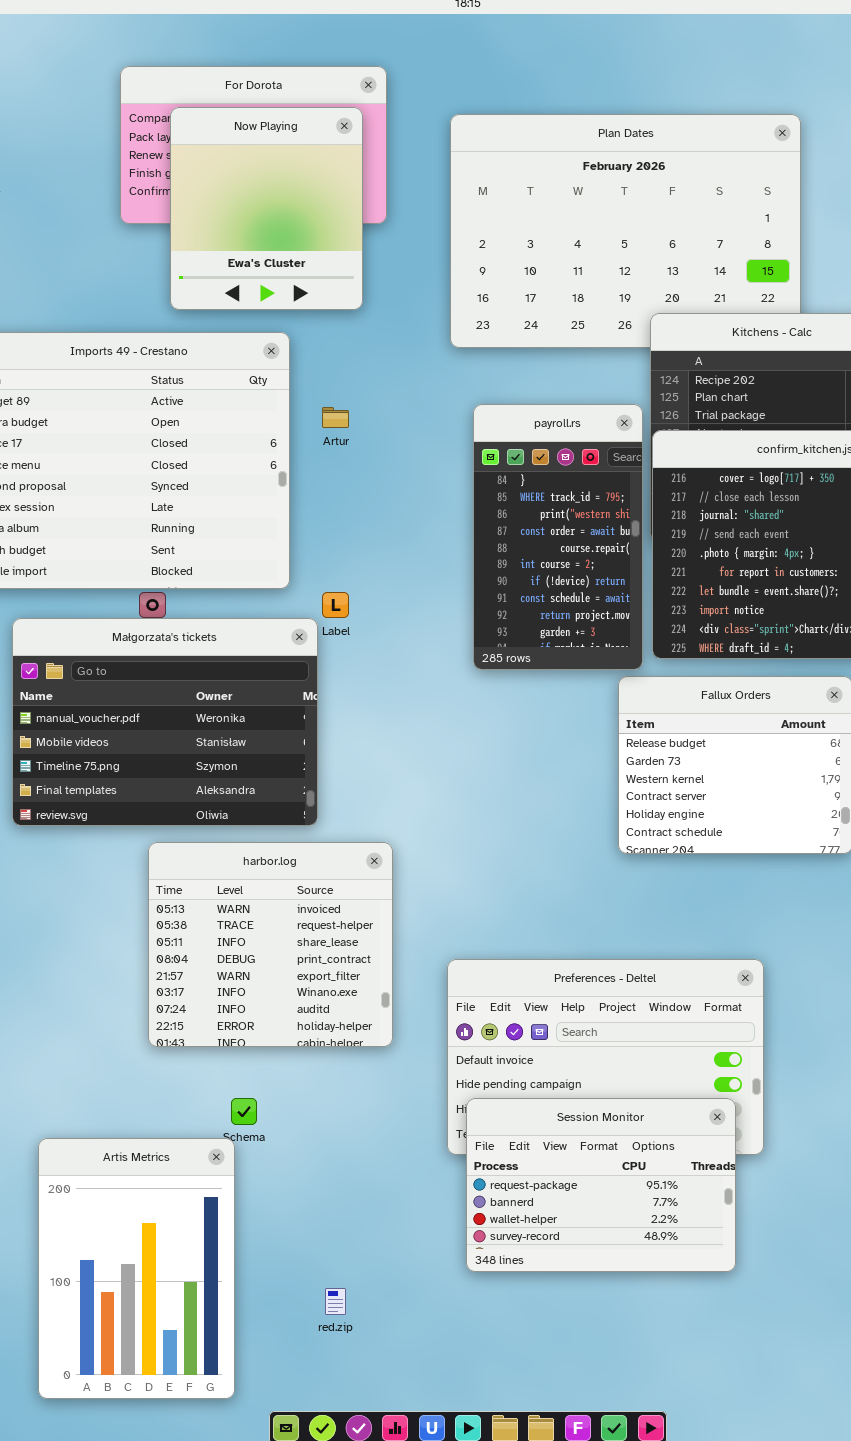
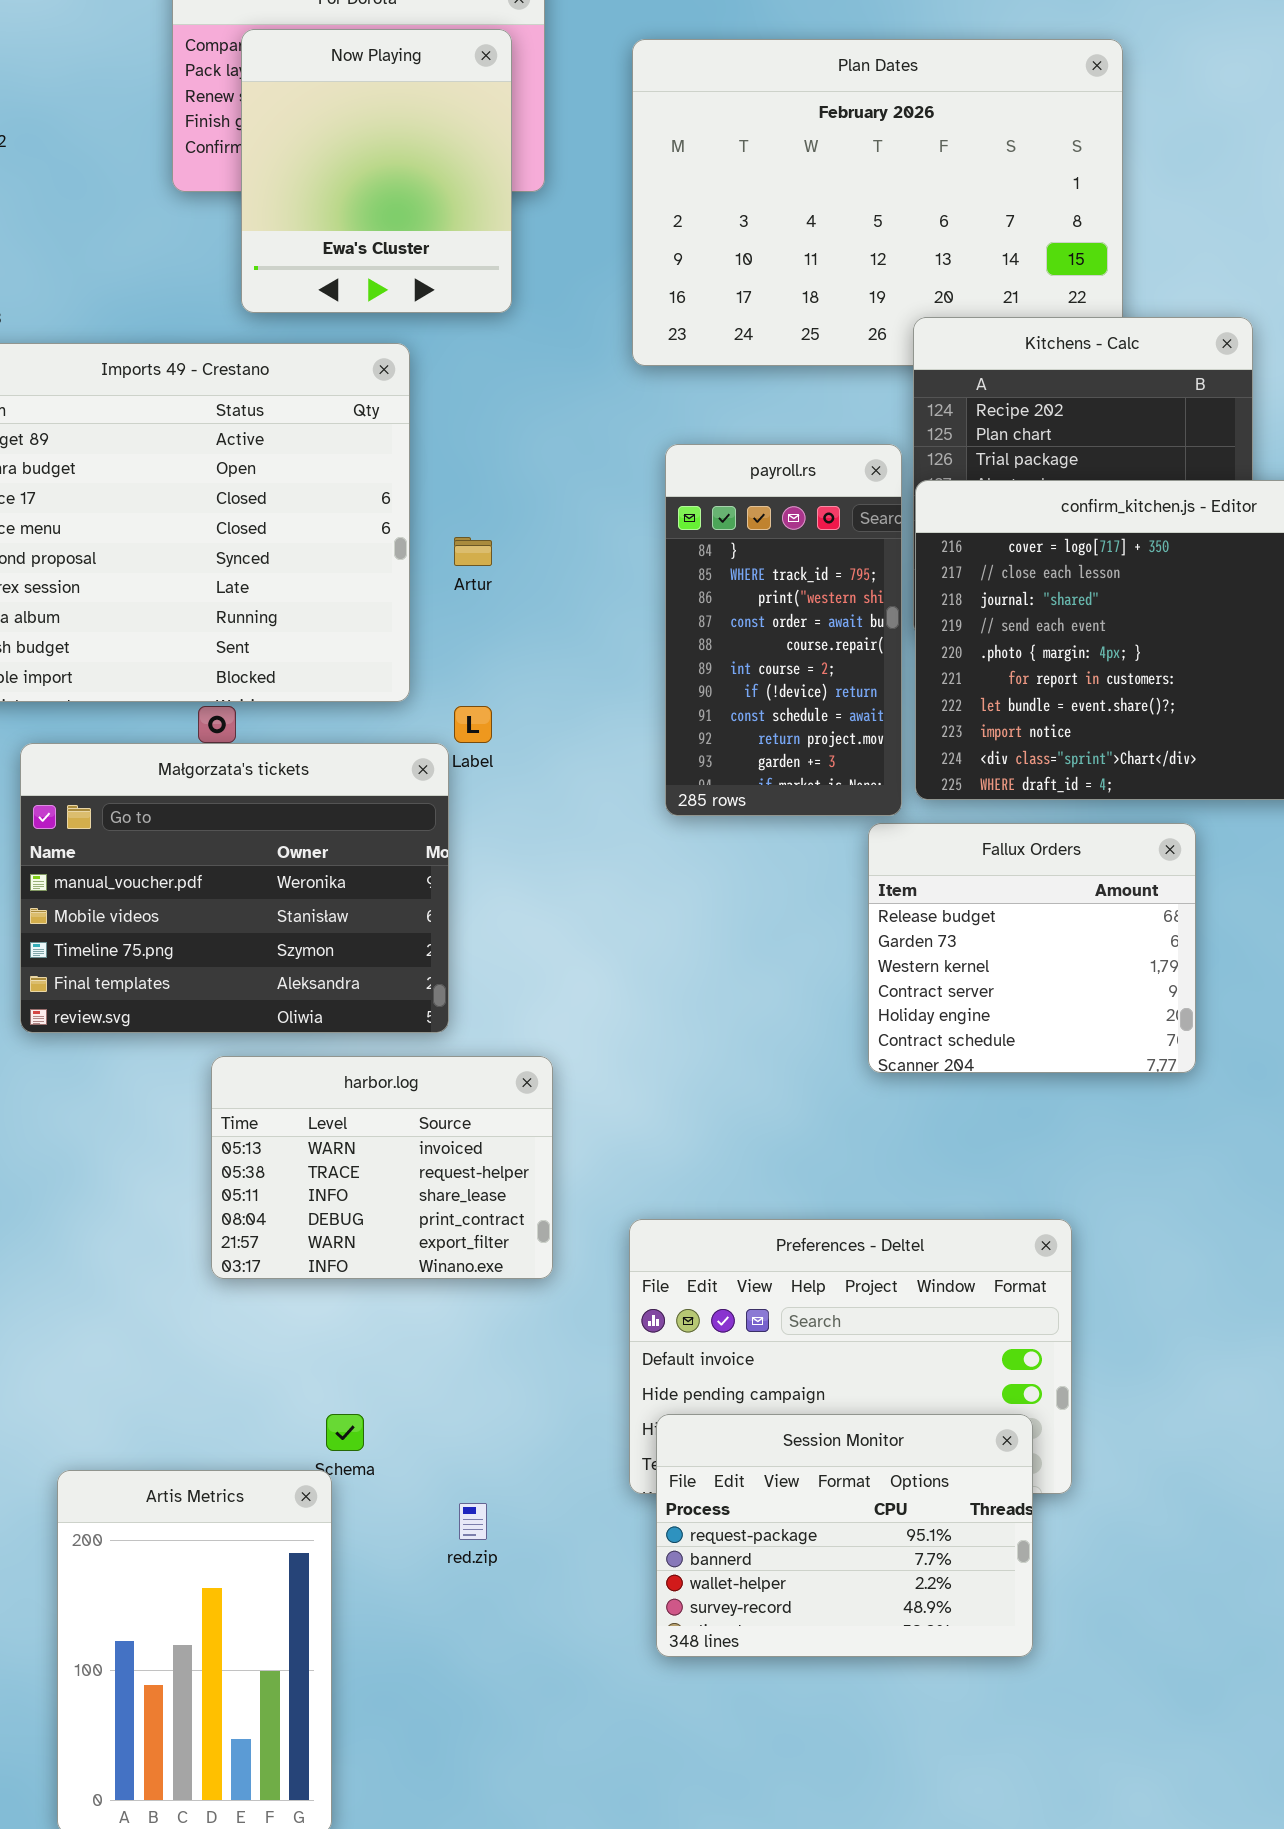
Artur: [322,407,349,428] -> [454,537,492,566], moved
harbor.log: [148,842,393,1047] -> [211,1056,553,1279], resized
red.zip: [325,1288,346,1315] -> [459,1503,487,1540], moved

